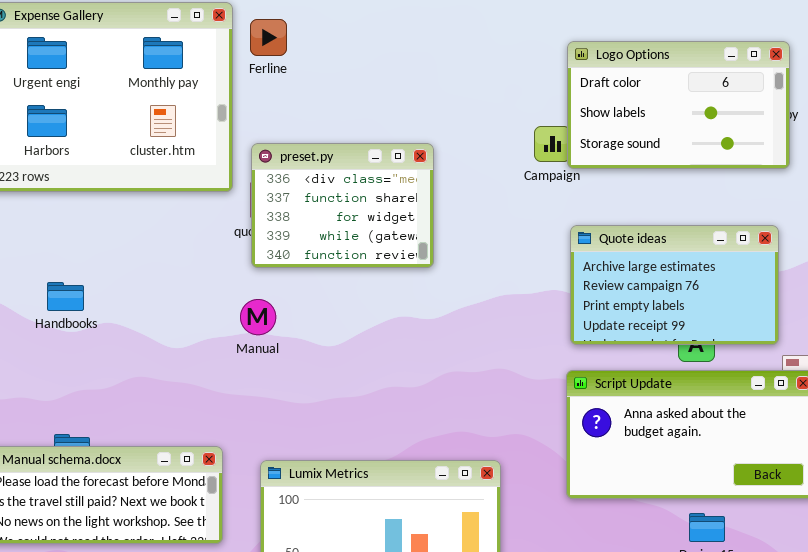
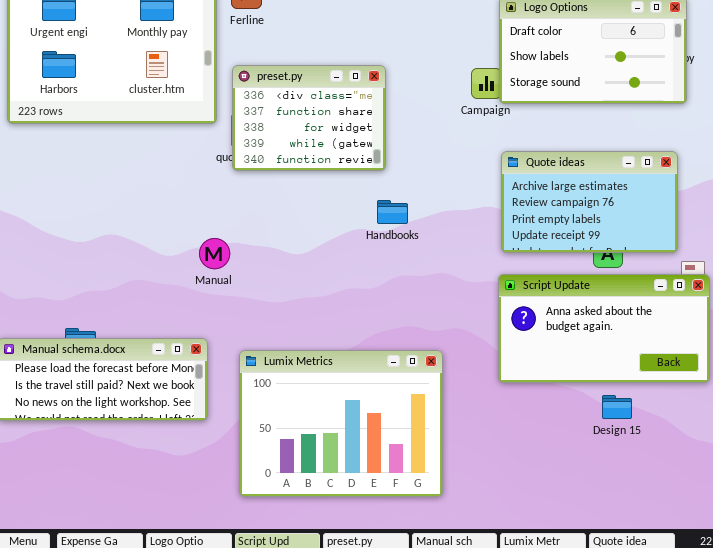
preset.py: [251,143,434,268] -> [232,65,386,171], moved
Handbooks: [47,282,84,311] -> [377,200,408,224], moved
Manual: [240,299,276,335] -> [199,238,230,269], moved

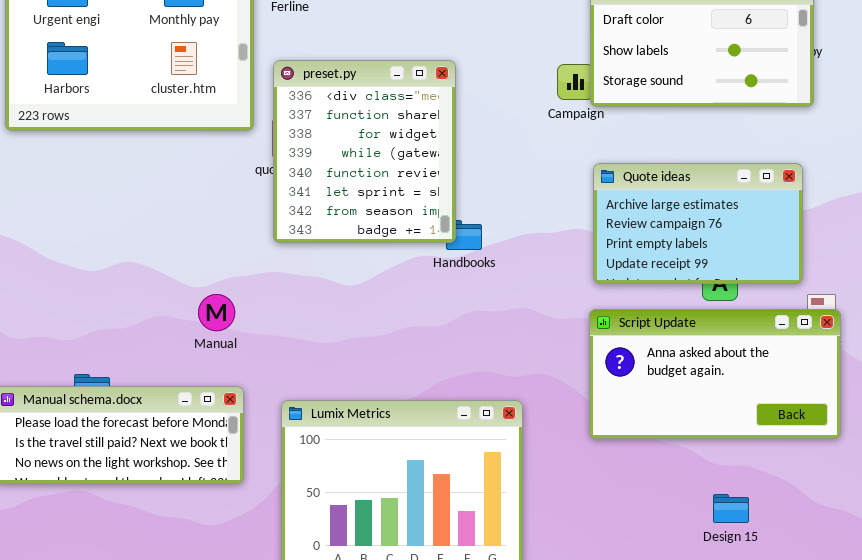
preset.py: [232,65,386,171] -> [273,60,456,243], resized
Manual: [199,238,230,269] -> [198,294,235,331], moved
Design 15: [602,395,632,419] -> [713,494,749,523], moved

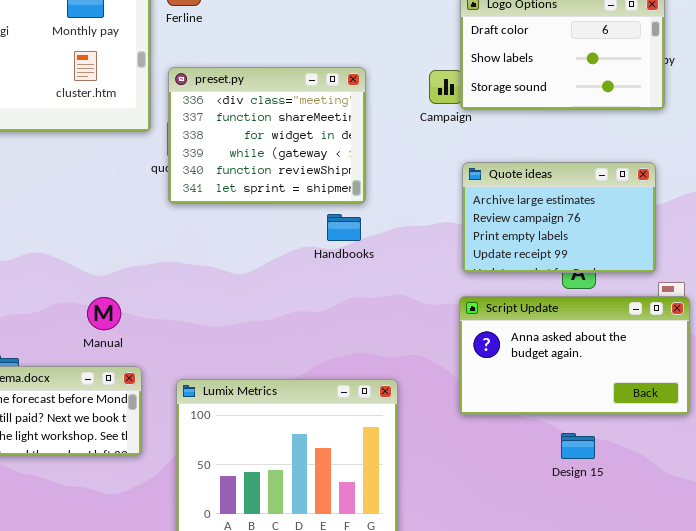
preset.py: [273,60,456,243] -> [168,67,366,204], resized
Manual: [198,294,235,331] -> [87,297,121,330], moved
Design 15: [713,494,749,523] -> [561,433,595,459], moved

